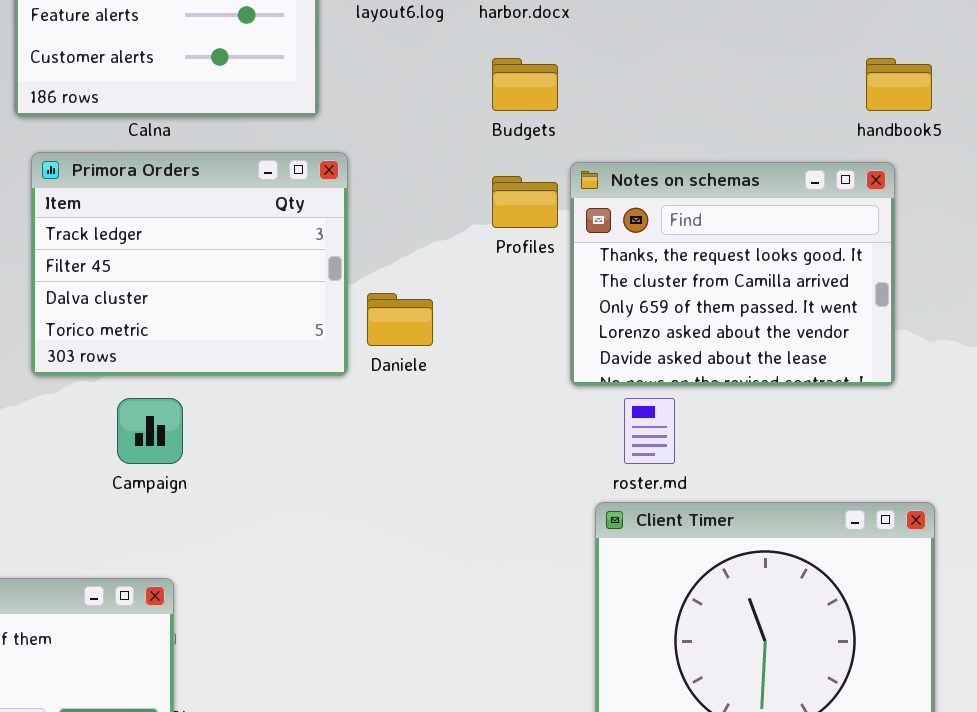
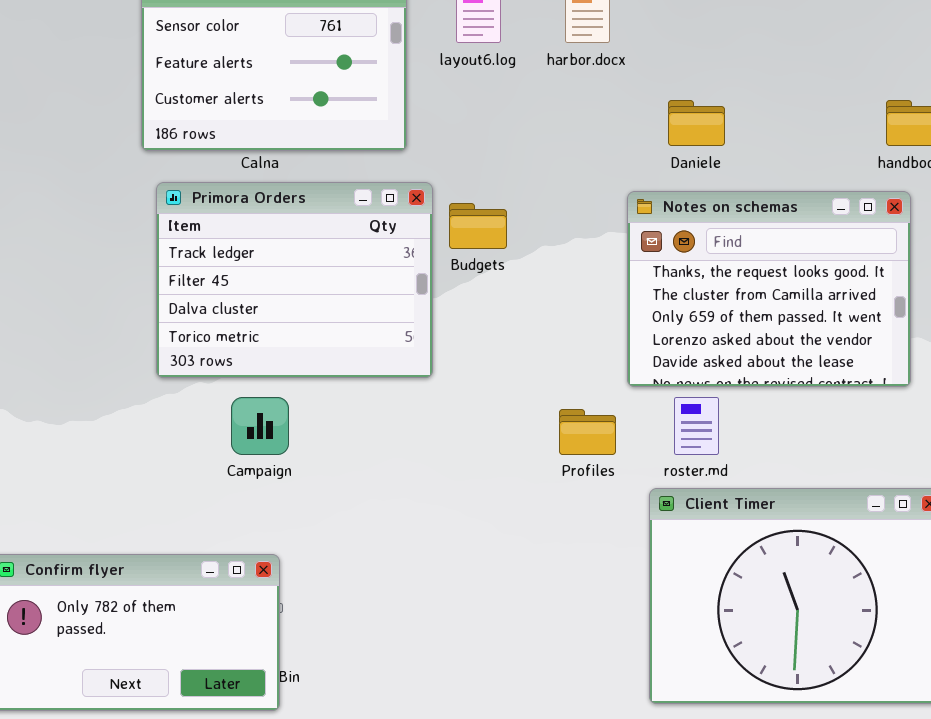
Budgets: [492,58,558,111] -> [449,203,507,249], moved
Profiles: [492,176,558,228] -> [559,409,616,455], moved
Daniele: [367,293,433,346] -> [668,100,725,146], moved

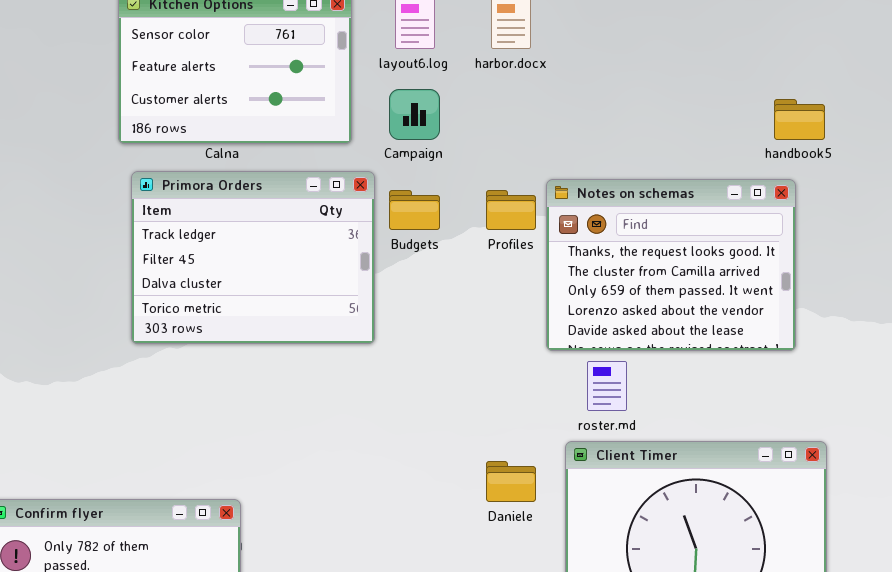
Daniele: [668,100,725,146] -> [486,461,536,502], moved
Campaign: [231,397,289,455] -> [389,89,440,140], moved
Profiles: [559,409,616,455] -> [486,190,536,230], moved

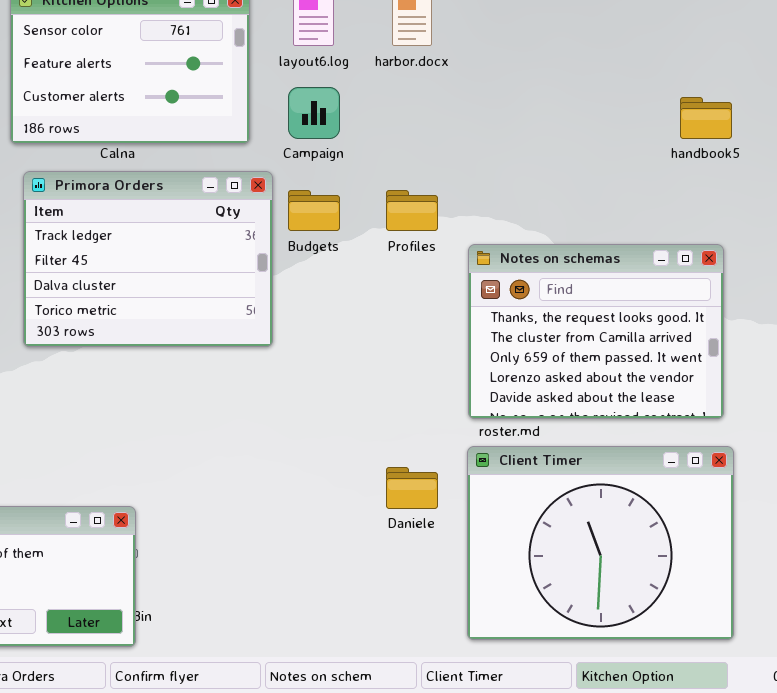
Notes on schemas: [546,179,796,351] -> [468,244,724,419], moved

